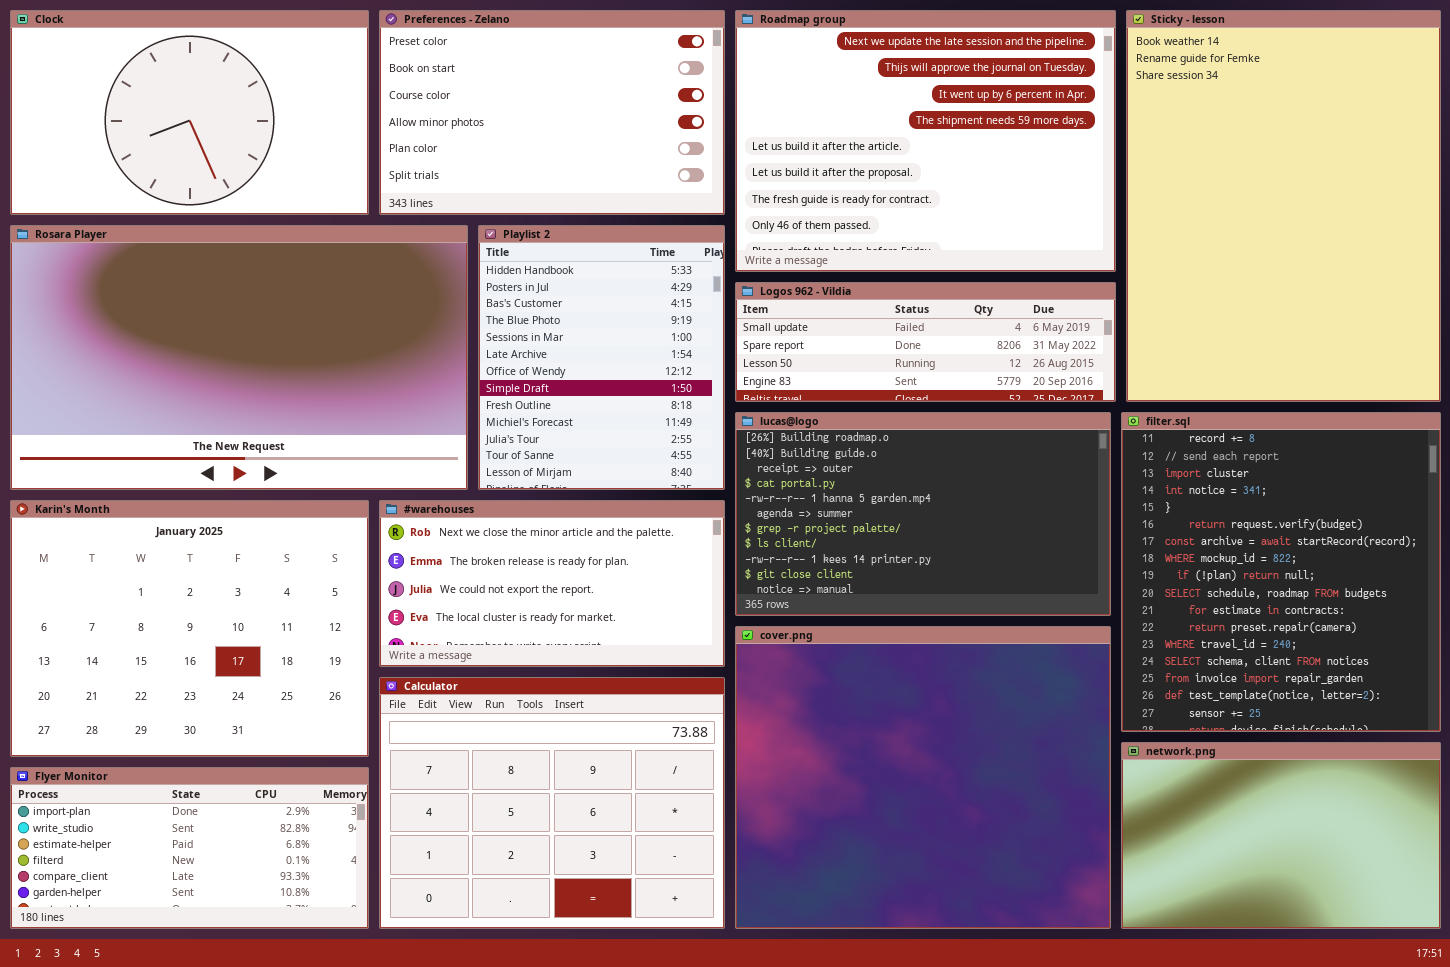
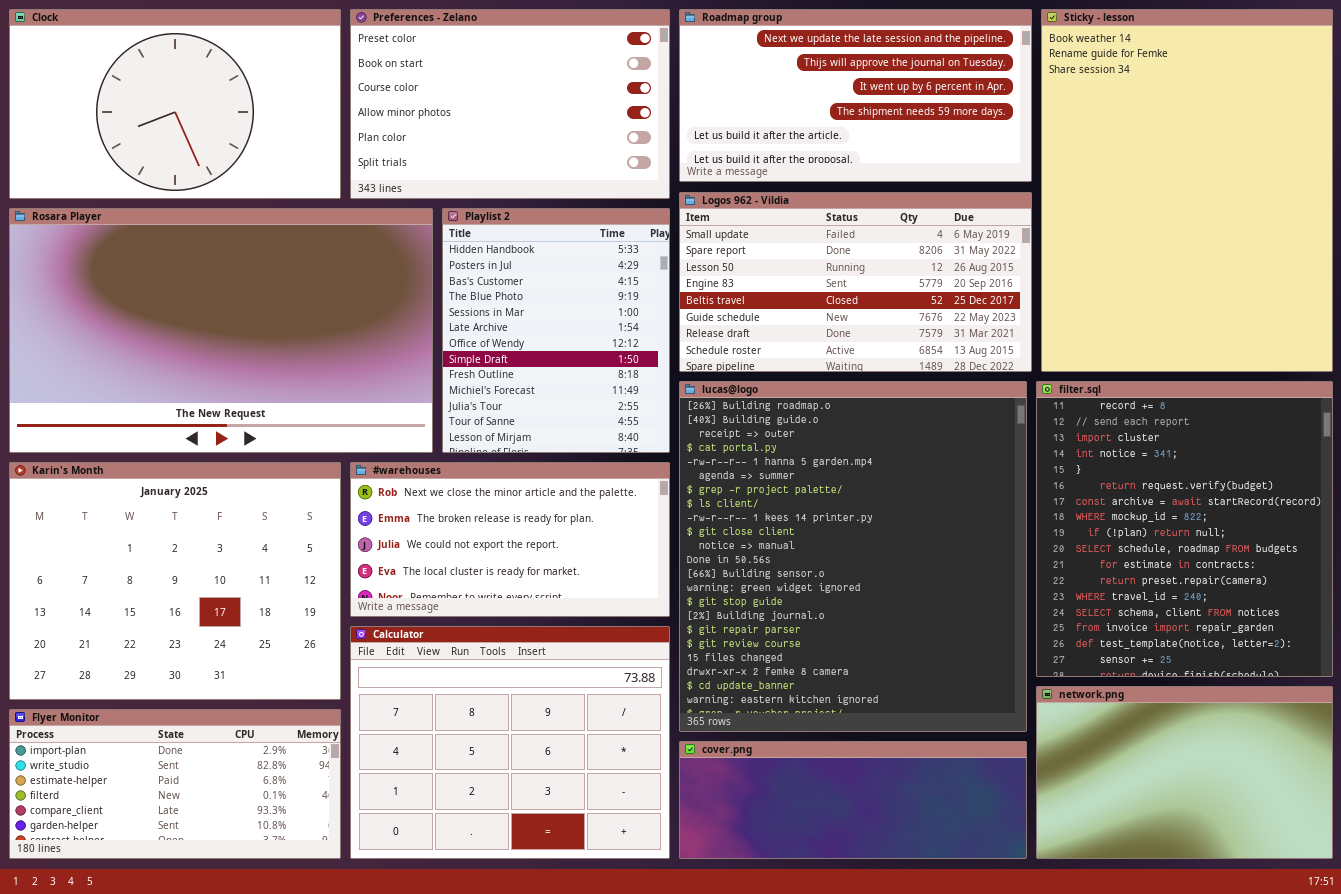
Roadmap group: [735,10,1116,272] -> [679,9,1032,182], resized
Logos 962 - Vildia: [735,282,1116,402] -> [679,192,1032,372], resized
lucas@logo: [735,412,1111,616] -> [679,381,1027,732], resized
cover.png: [735,626,1111,929] -> [679,741,1027,859], resized

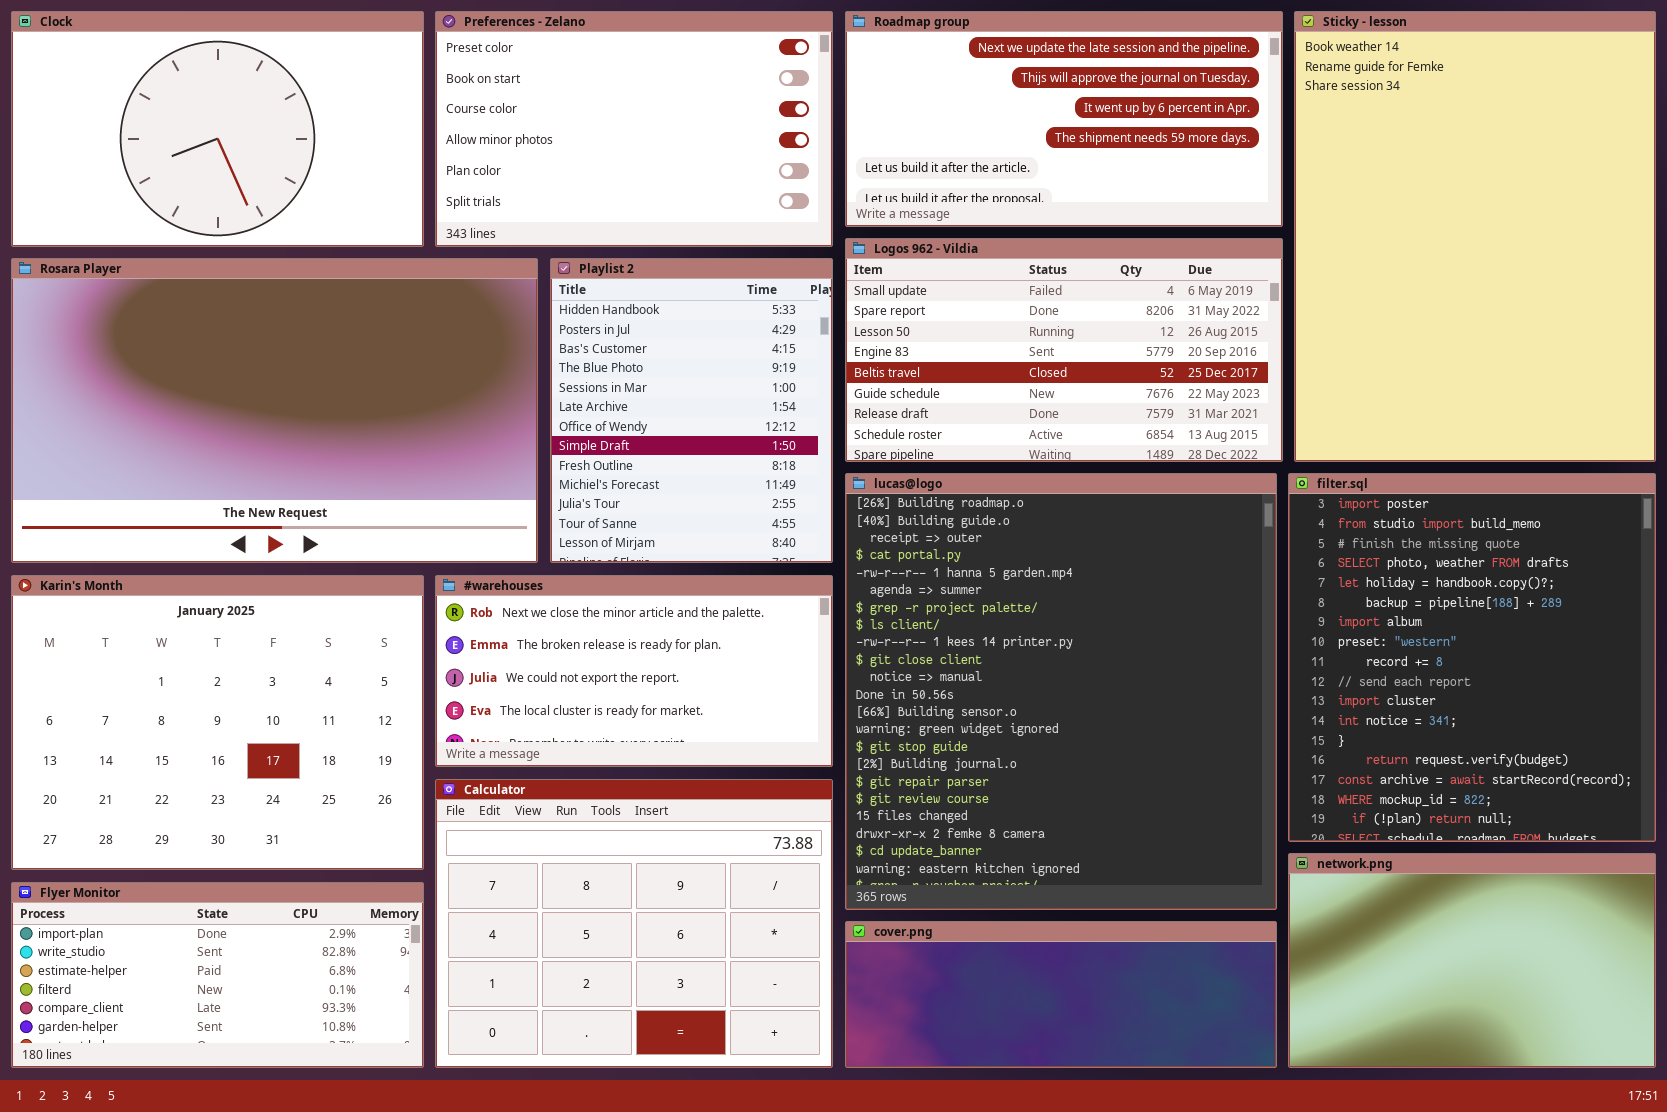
filter.sql: [1036,381,1333,677] -> [1288,473,1656,842], scrolled up 8 rows

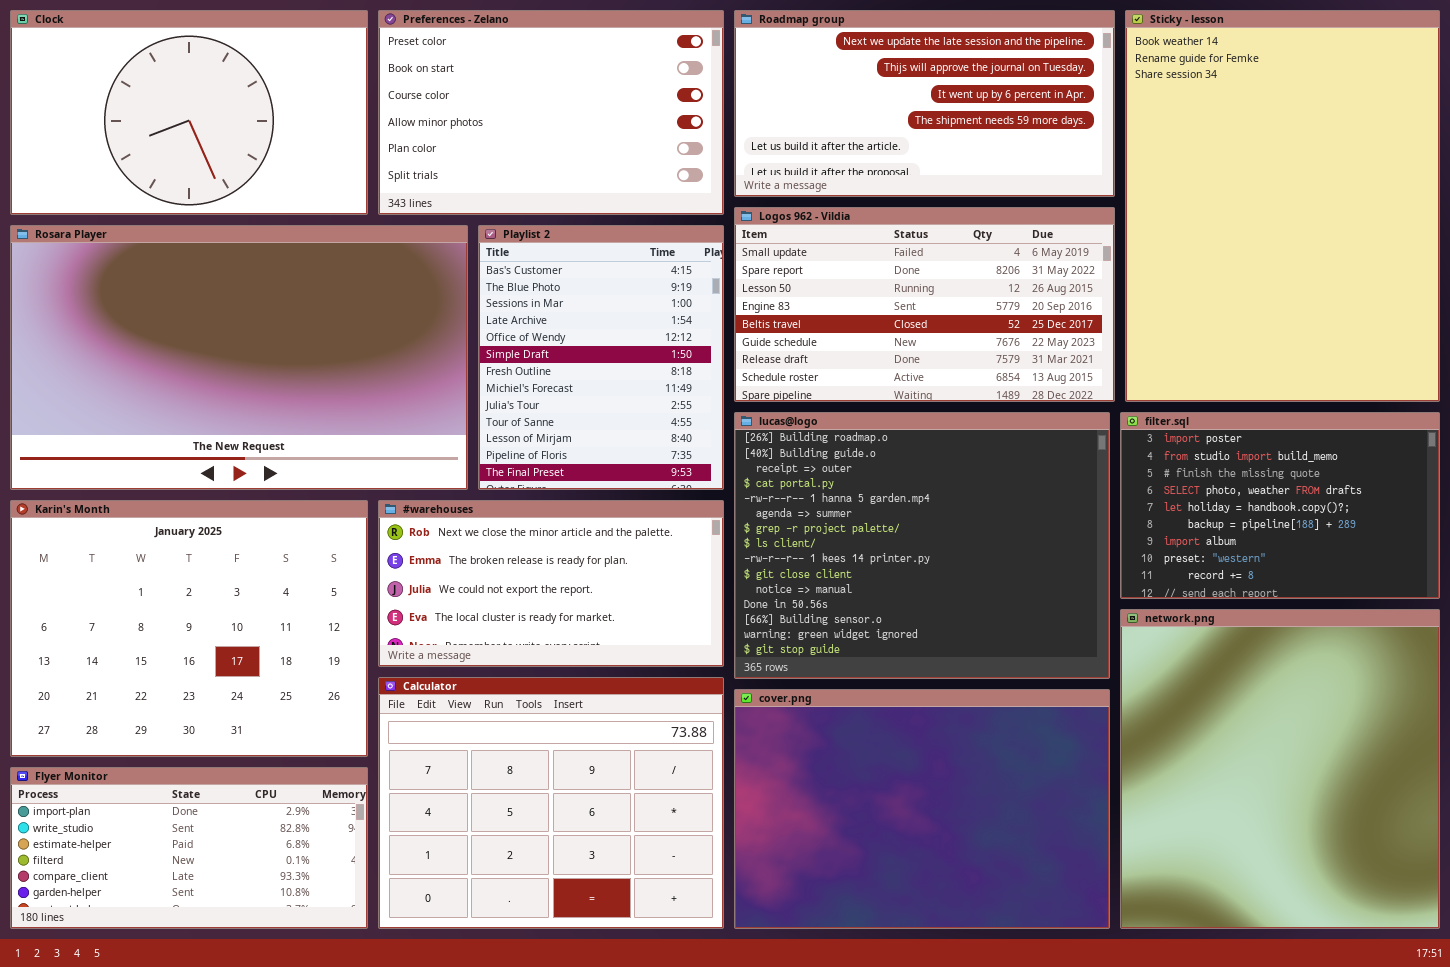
Playlist 2: [550,258,833,563] -> [478,225,724,490], scrolled down 2 rows
lucas@logo: [845,473,1277,910] -> [734,412,1110,679], resized
filter.sql: [1288,473,1656,842] -> [1120,412,1440,599], resized
network.png: [1288,853,1656,1068] -> [1120,609,1440,929], resized
cover.png: [845,921,1277,1068] -> [734,689,1110,929], resized

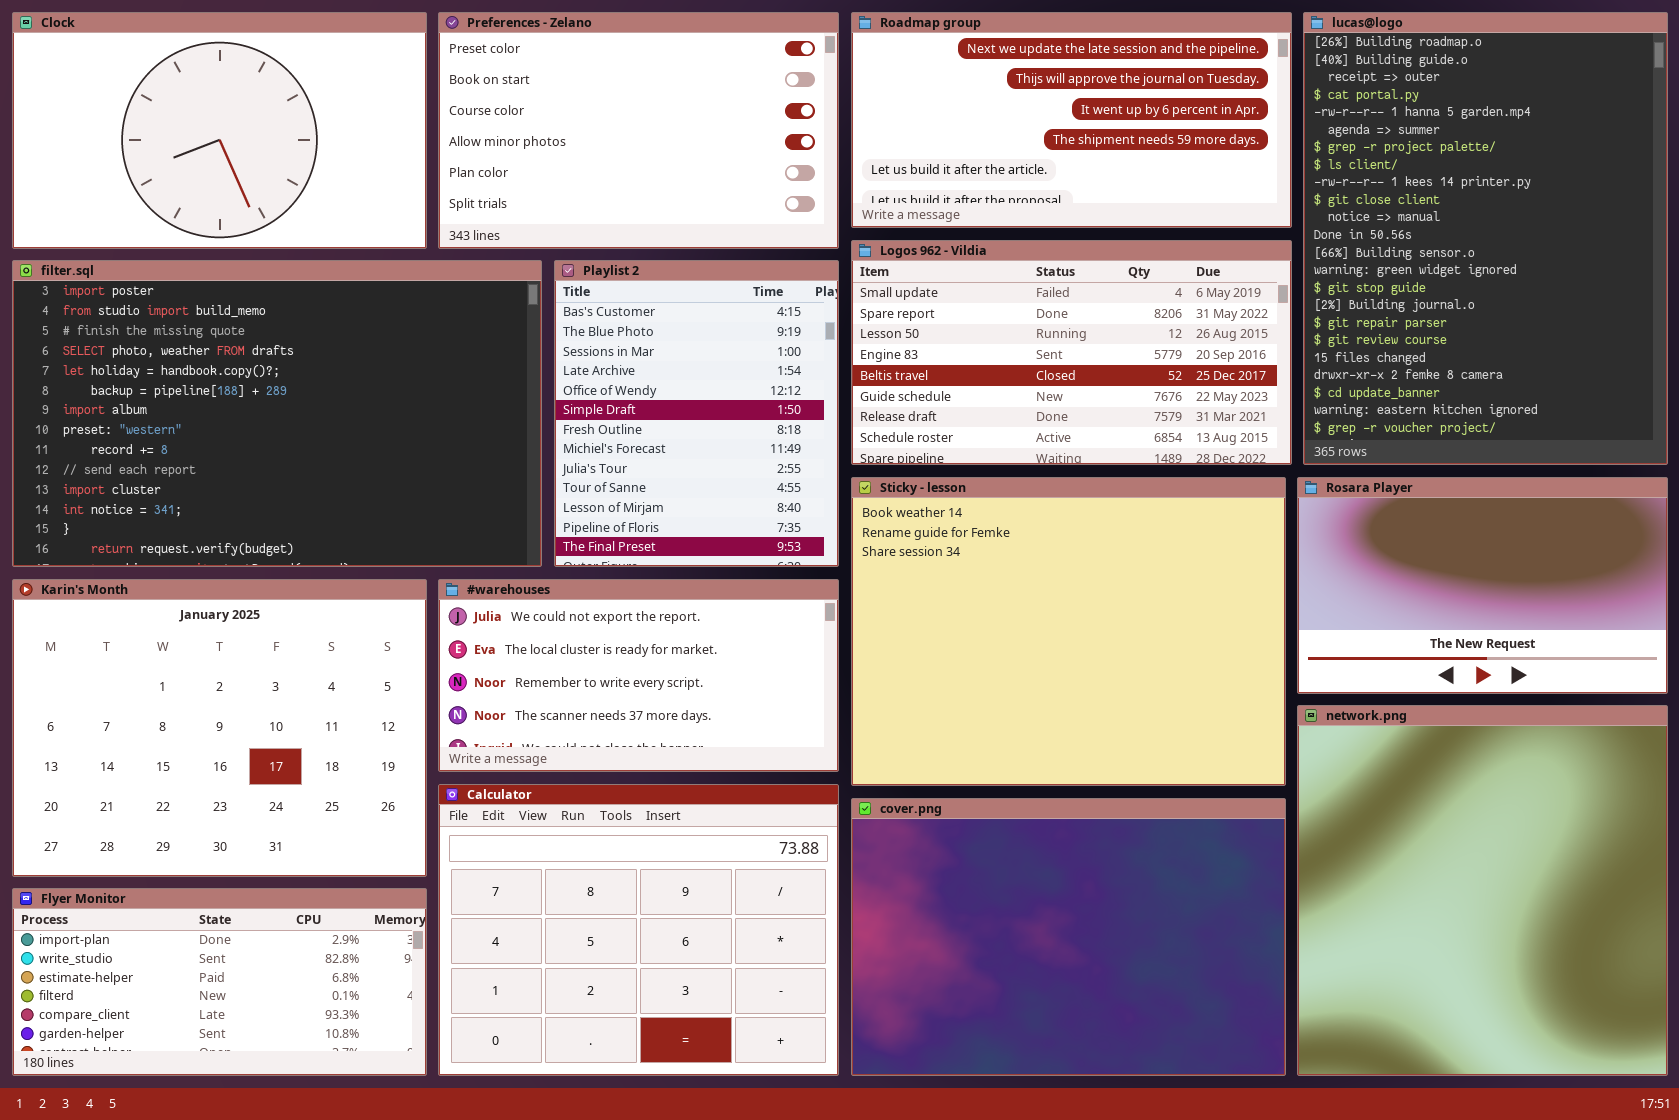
Sticky - lesson: [1125,10,1440,402] -> [851,477,1286,786], moved, resized
Rosara Player: [10,225,468,490] -> [1297,477,1668,694], moved, resized
lucas@logo: [734,412,1110,679] -> [1303,12,1668,465], moved, resized
filter.sql: [1120,412,1440,599] -> [12,260,542,567], moved, resized
#warehouses: [378,500,724,667] -> [438,579,839,772], scrolled down 2 rows

